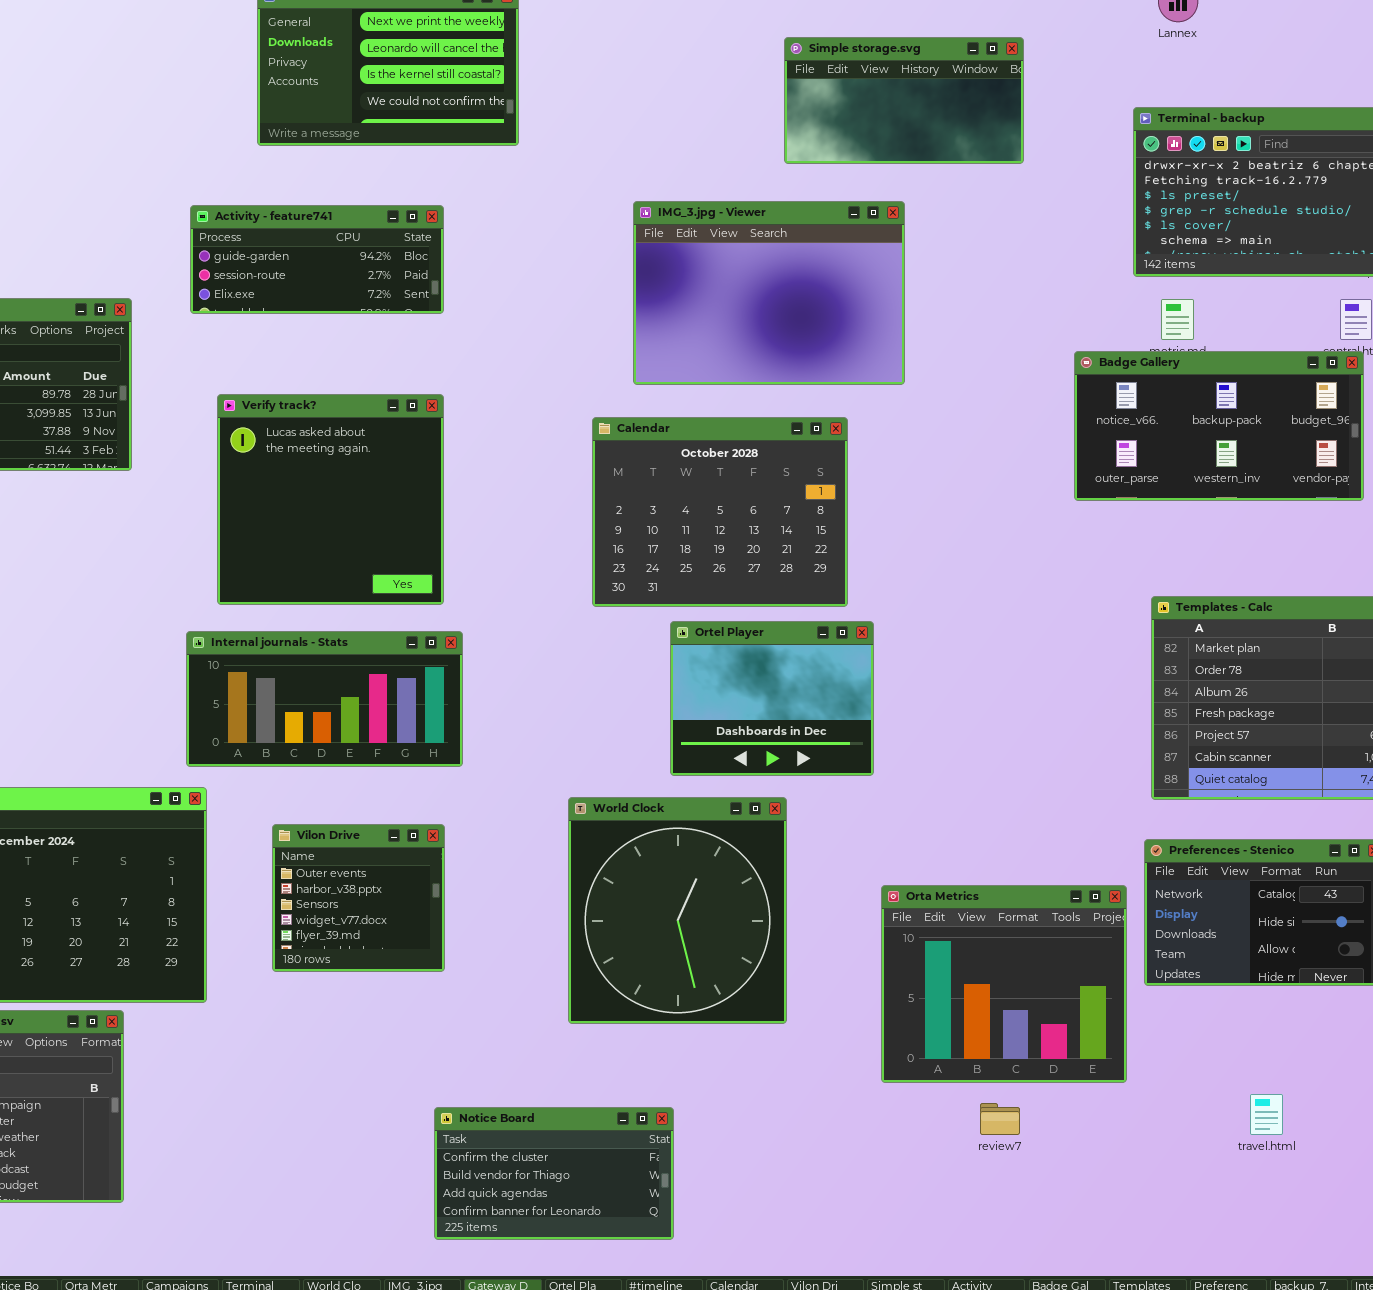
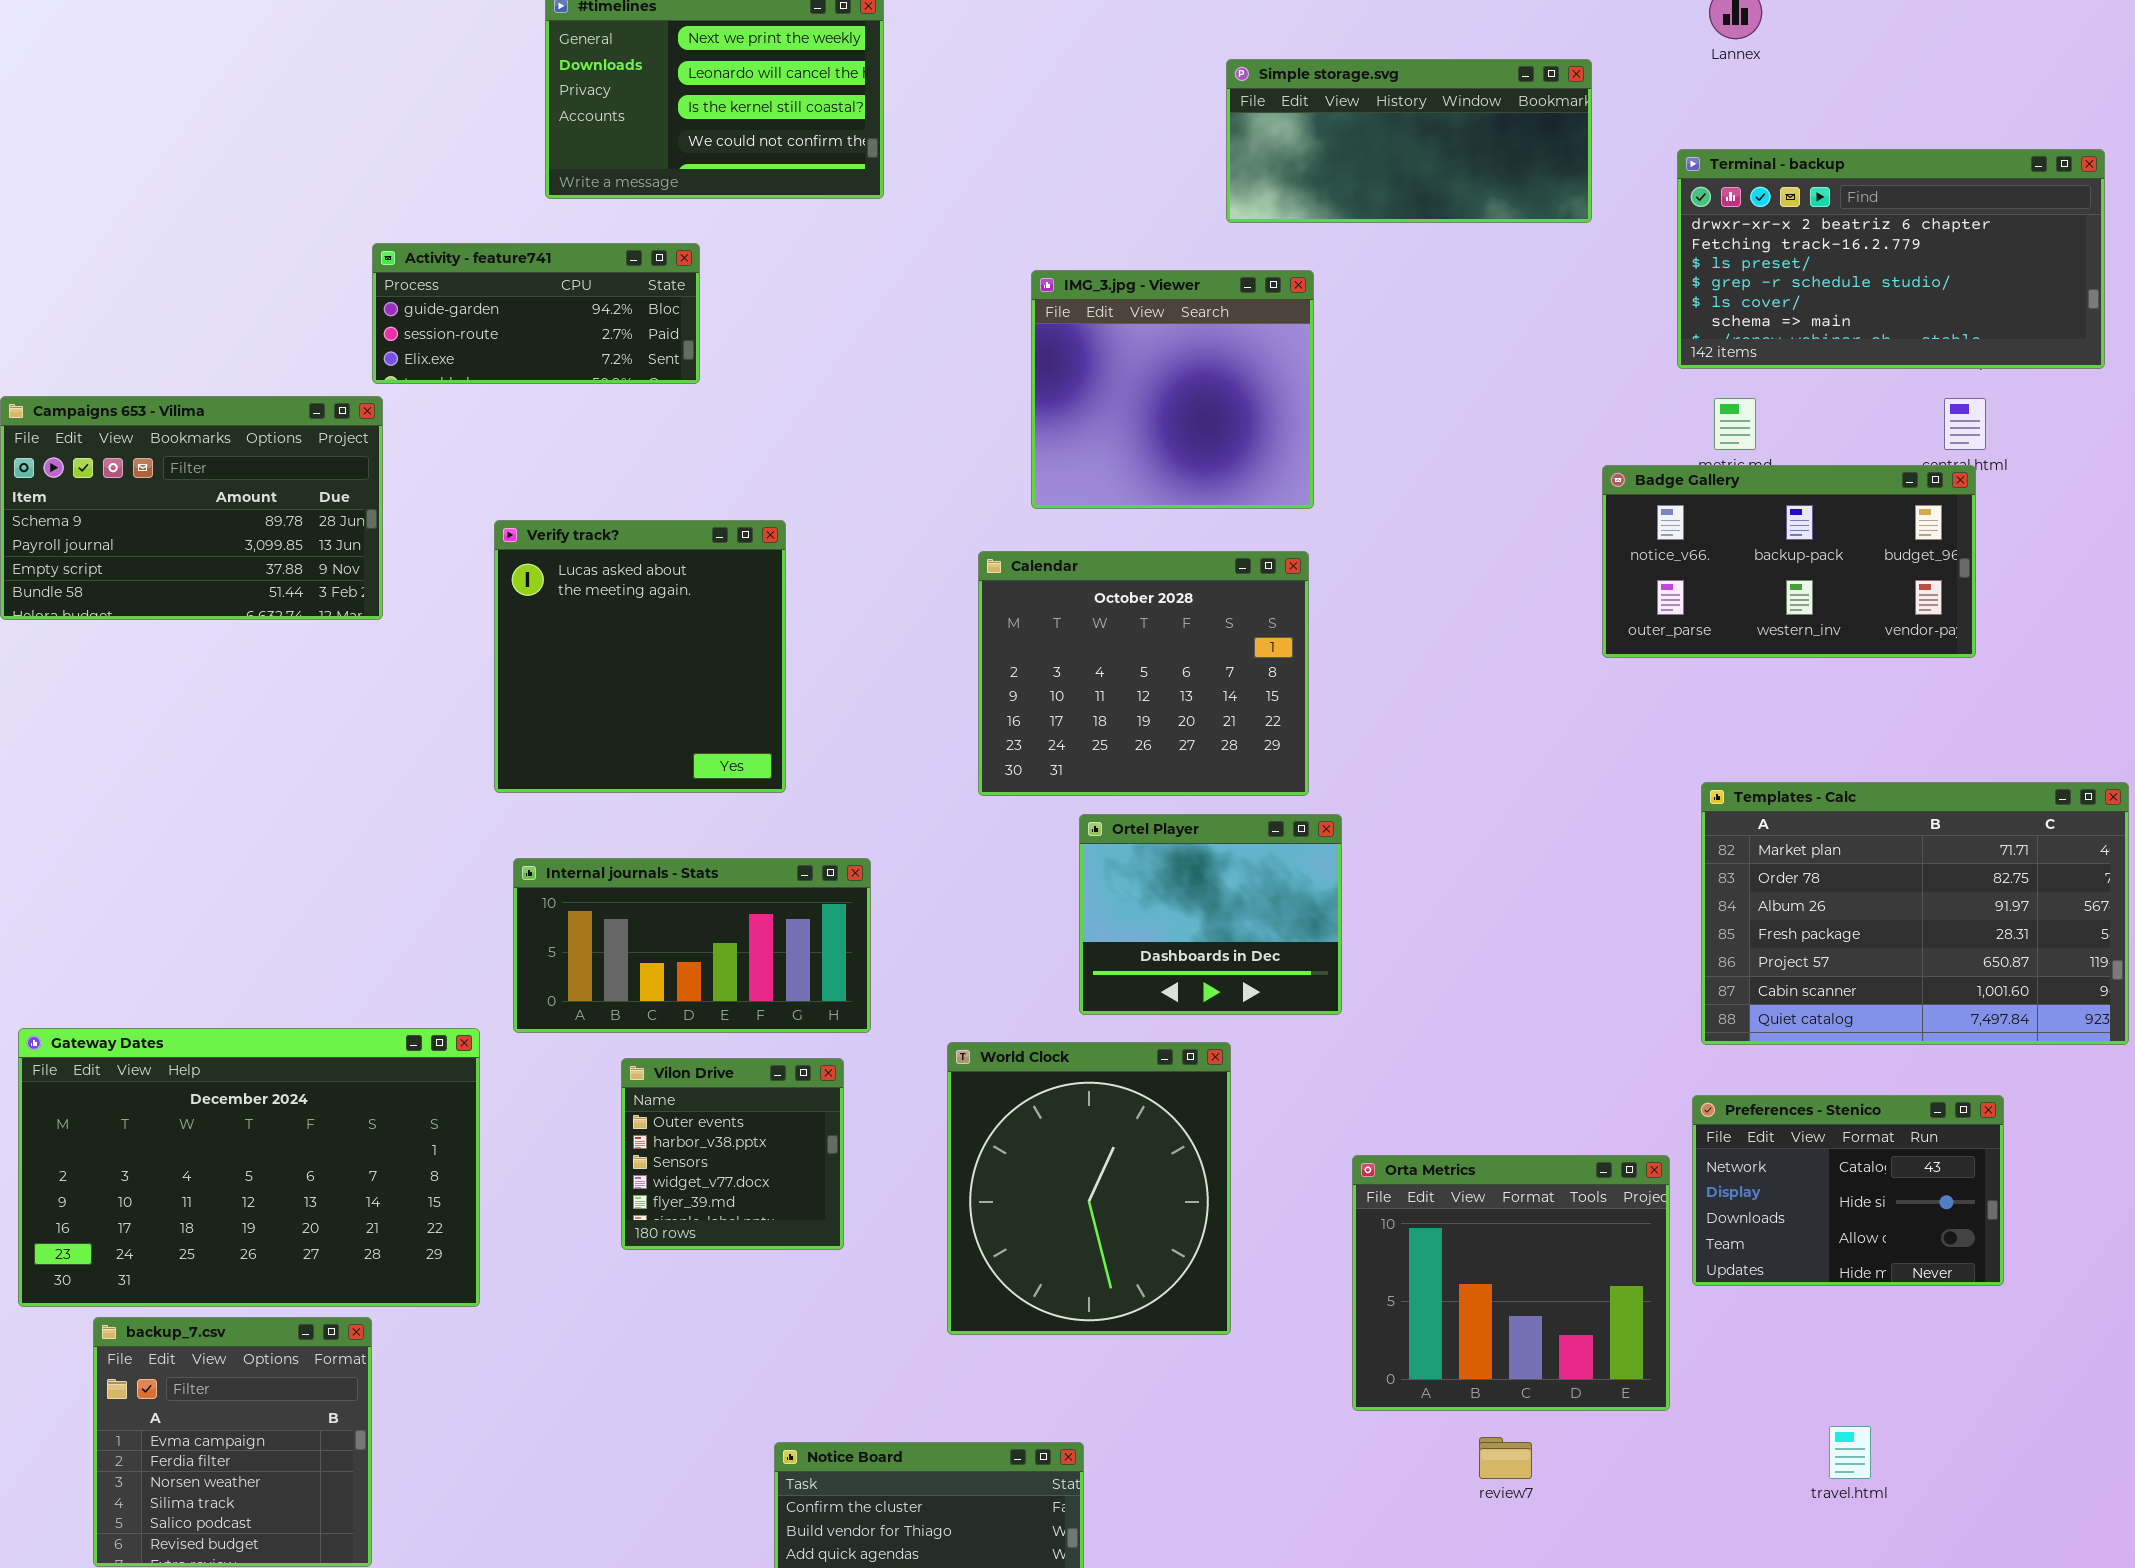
Simple storage.svg: [784,37,1024,164] -> [1226,59,1592,223], resized
IMG_3.jpg - Viewer: [633,201,905,385] -> [1031,270,1314,509], resized
Activity - feature741: [190,205,444,314] -> [372,243,700,384], moved
Internal journals - Stats: [186,631,463,767] -> [513,858,871,1033], moved
Vilon Drive: [272,824,445,972] -> [621,1058,844,1250], moved

